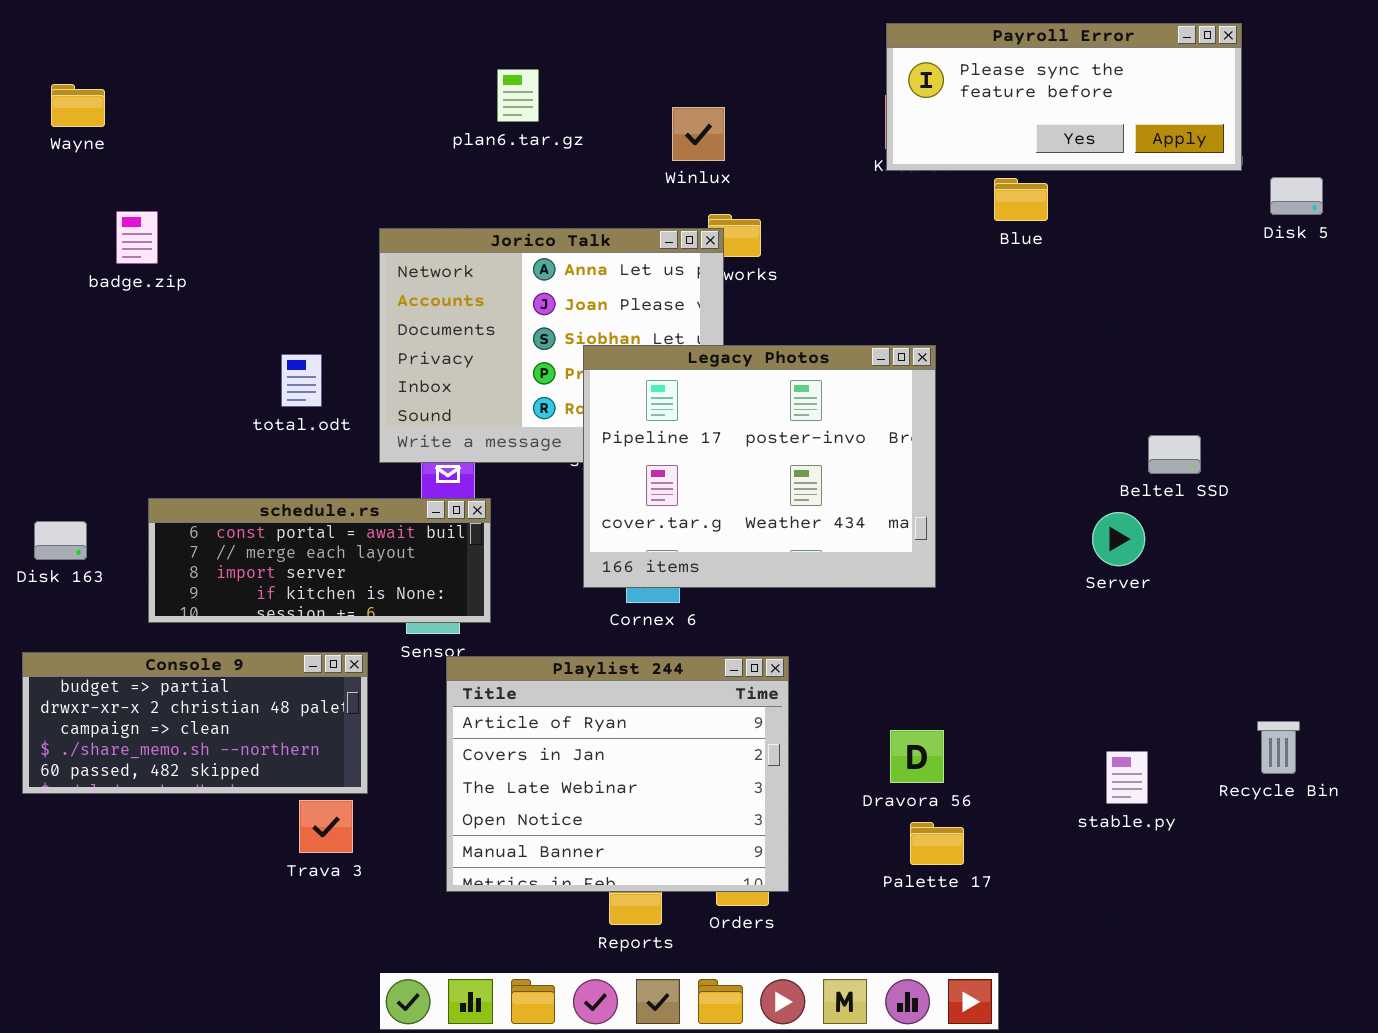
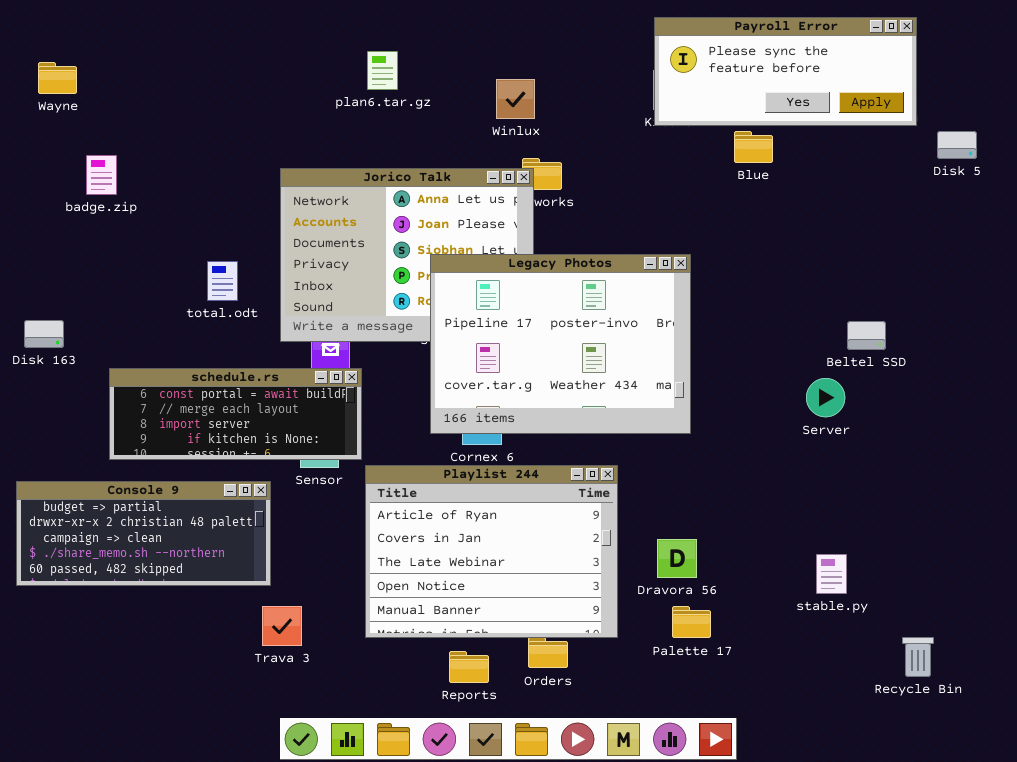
Disk 163: [34,521,87,560] -> [24,320,64,348], moved
Playlist 244: [446,656,789,892] -> [365,465,618,638], moved
Recycle Bin: [1257,721,1300,774] -> [902,637,934,677], moved
Trava 3: [299,800,353,853] -> [262,606,302,646], moved

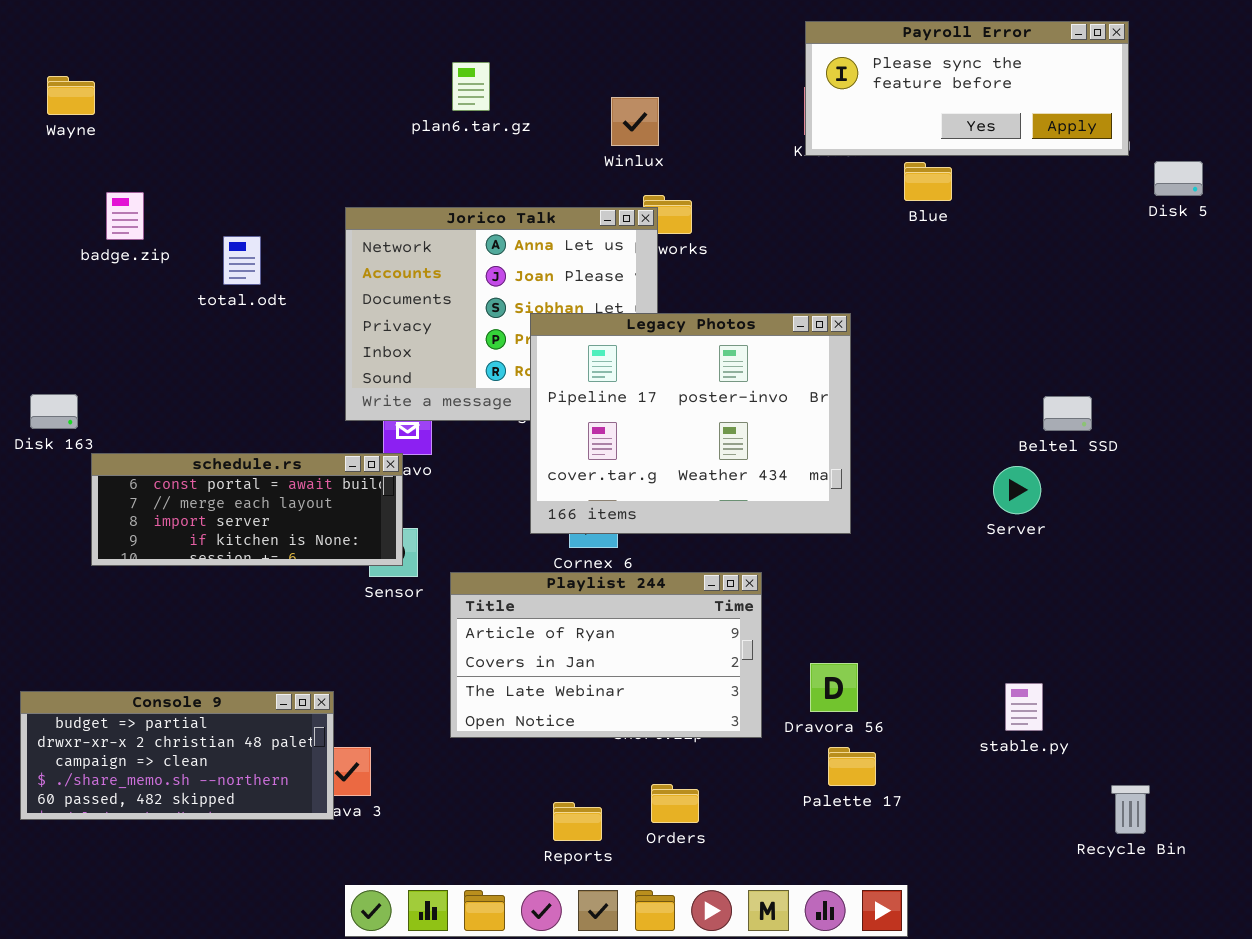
total.odt: [207,261,238,301] -> [223,236,261,285], moved
schedule.rs: [109,368,362,460] -> [91,453,403,566], moved
Playlist 244: [365,465,618,638] -> [450,572,762,738], resized
Console 9: [16,481,271,586] -> [20,691,334,820], moved

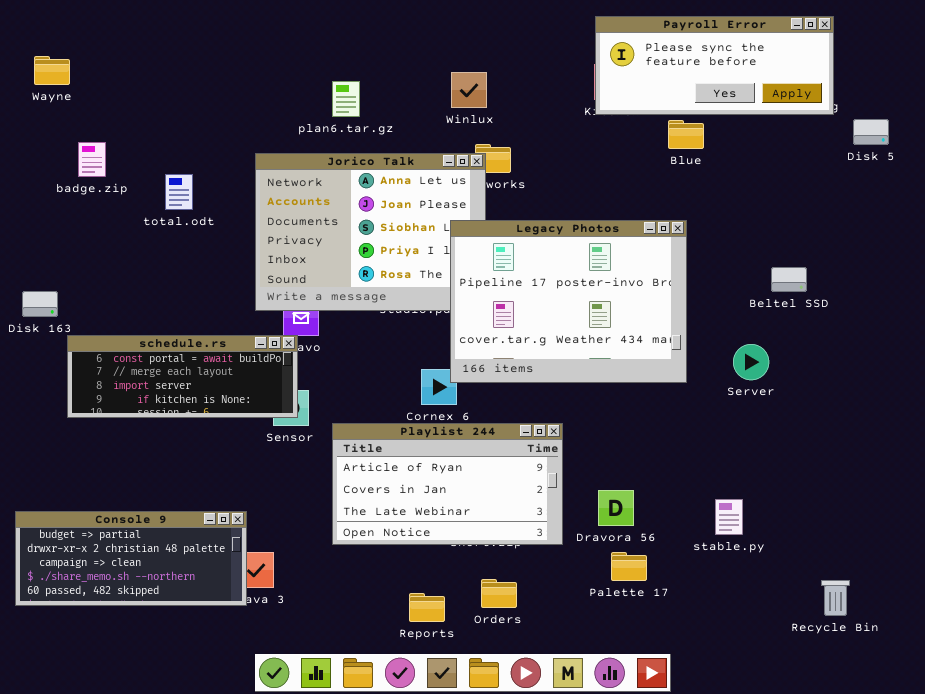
plan6.tar.gz: [452,62,490,111] -> [332,81,360,117], moved
Legacy Photos: [530,313,851,534] -> [450,220,687,383], moved
Beltel SSD: [1043,396,1092,431] -> [771,267,807,292], moved
stable.py: [1005,683,1043,731] -> [715,499,743,535], moved

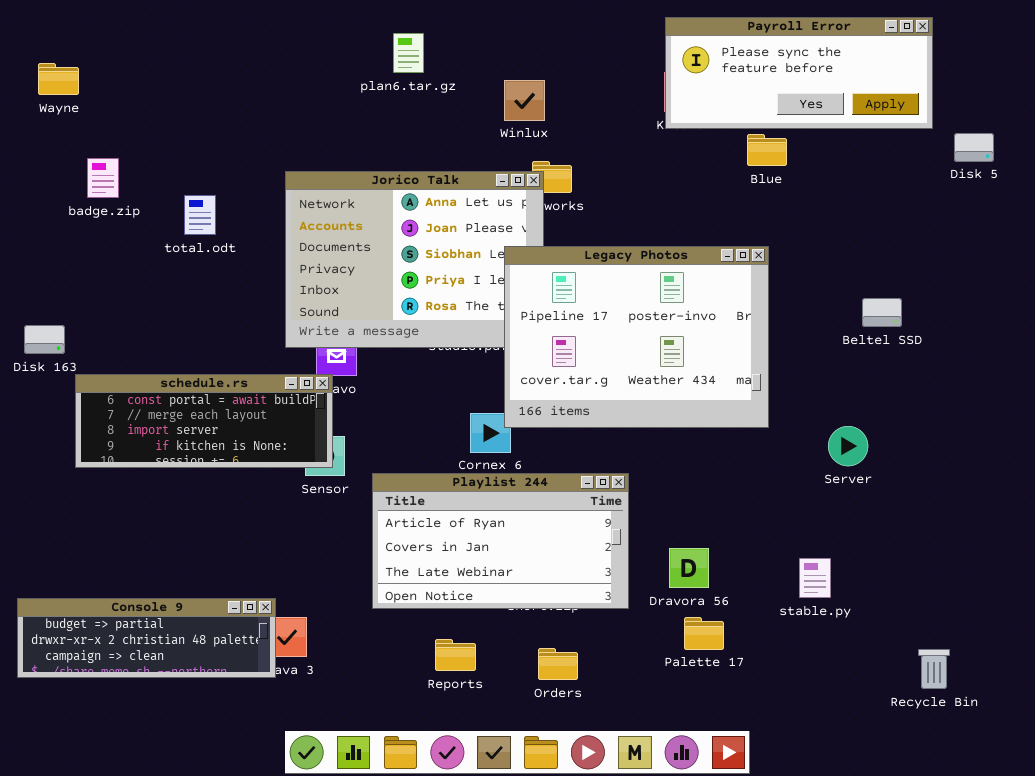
plan6.tar.gz: [332,81,360,117] -> [393,33,424,73], moved
Server: [733,344,769,380] -> [828,426,868,466], moved
Console 9: [15,511,247,606] -> [17,598,276,678], resized
Reports: [409,593,445,622] -> [435,639,476,671], moved

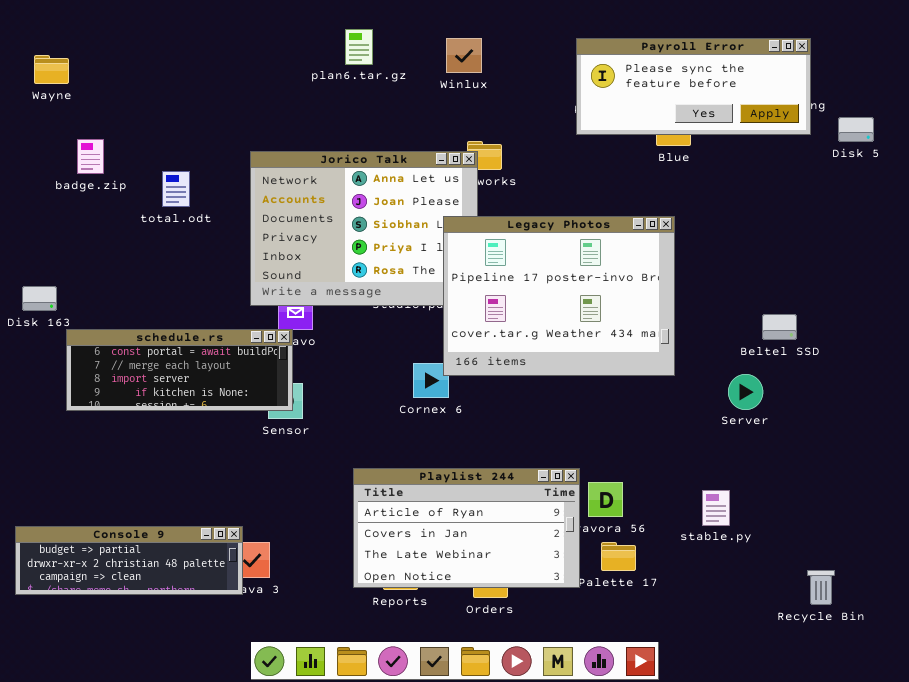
Payroll Error: [665,17,933,129] -> [576,38,811,135], moved
Winlux: [504,80,545,121] -> [446,38,482,73], moved
Beltel SSD: [862,298,902,327] -> [762,314,797,340], moved
Playlist 244: [372,473,629,609] -> [353,468,580,588], moved

